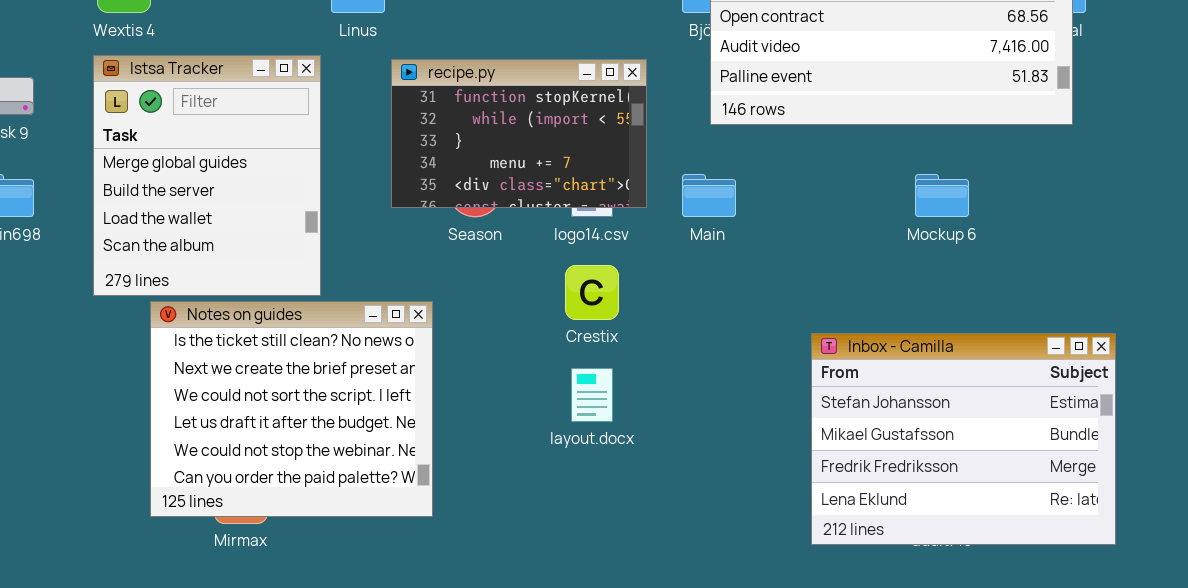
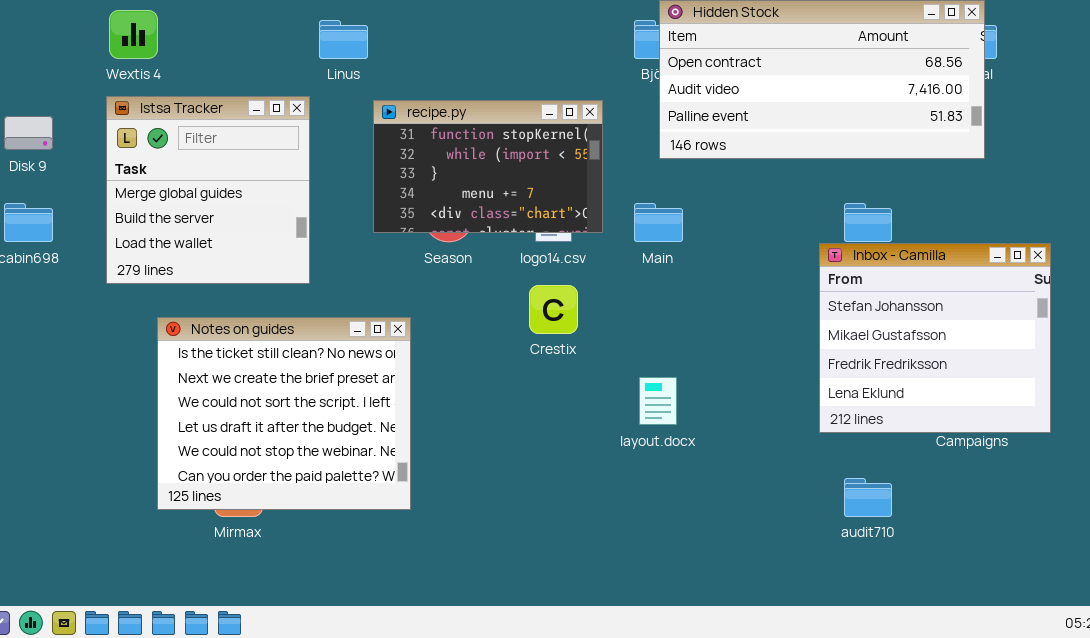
Istsa Tracker: [93,55,321,296] -> [106,96,310,284], resized
Inbox - Camilla: [811,333,1116,545] -> [819,243,1051,433], moved, resized
layout.docx: [571,368,613,422] -> [639,377,677,425], moved

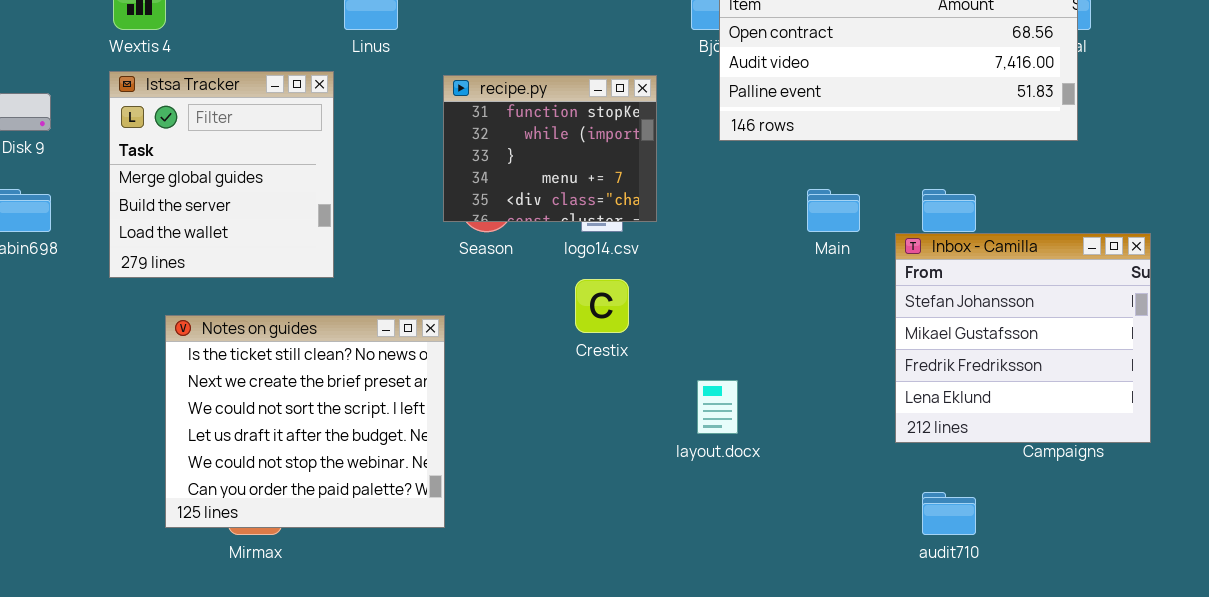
recipe.py: [373,100,603,233] -> [443,75,657,222], resized
Main: [634,203,683,242] -> [807,189,860,232], moved

